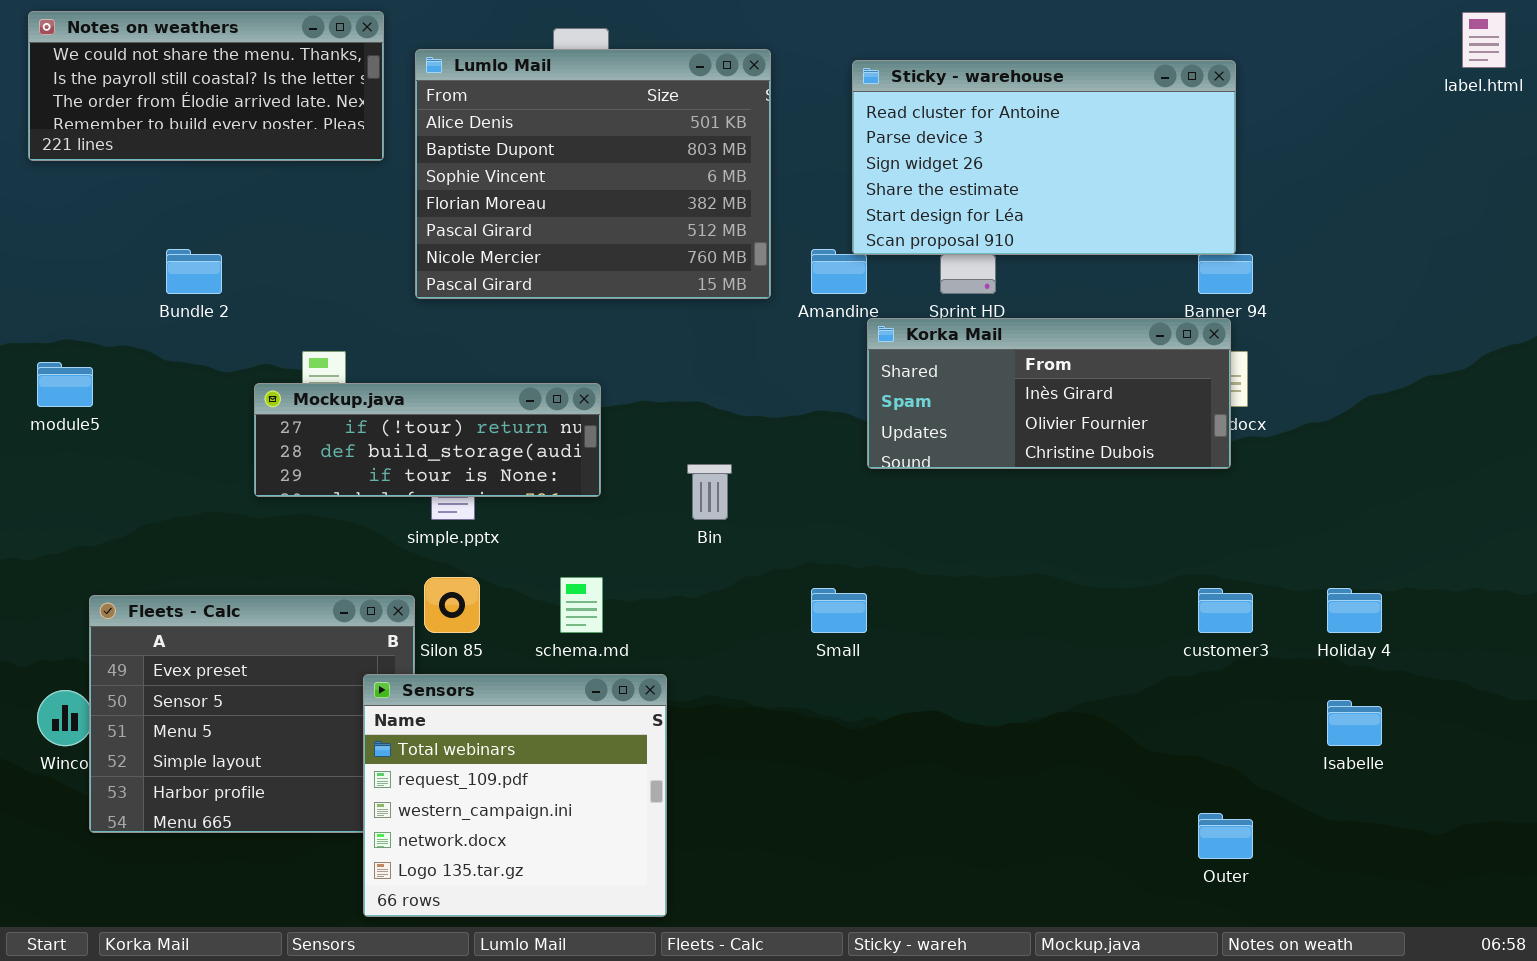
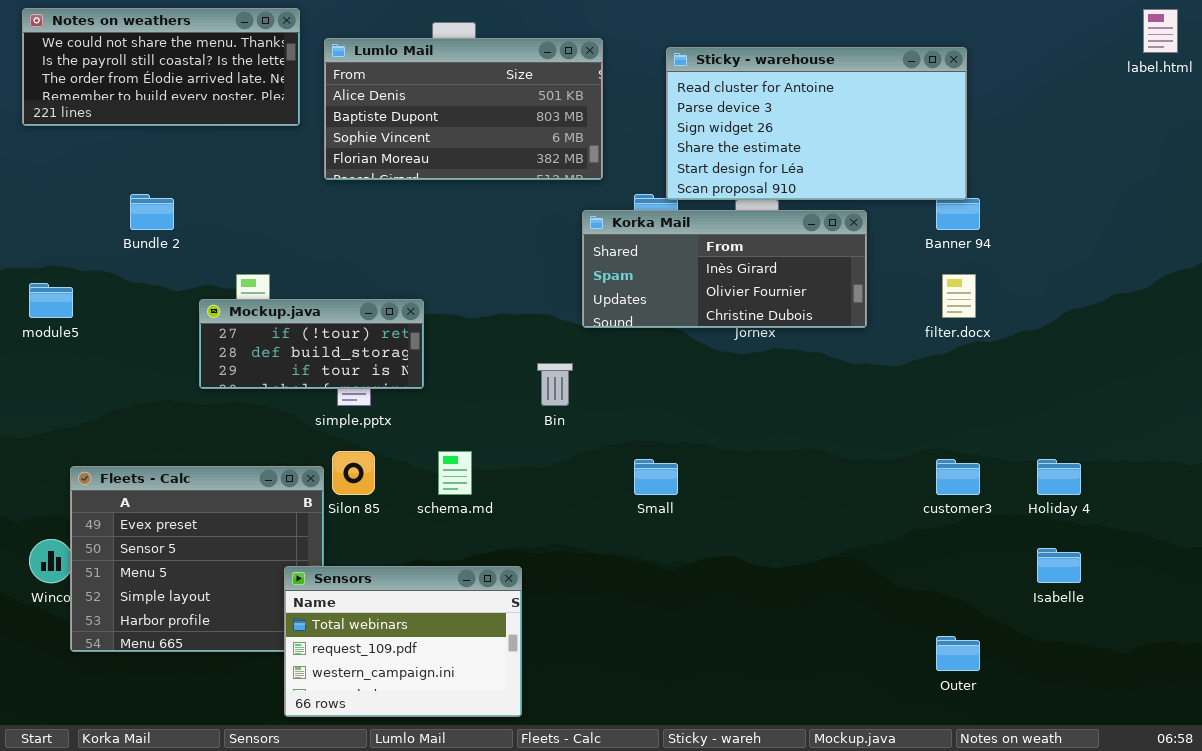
Lumlo Mail: [415,49,771,299] -> [324,38,603,180], resized
Korka Mail: [867,318,1231,469] -> [582,210,867,328], moved
Mockup.java: [254,383,601,497] -> [199,299,424,389], resized
Sensors: [363,674,667,917] -> [284,566,522,717], resized

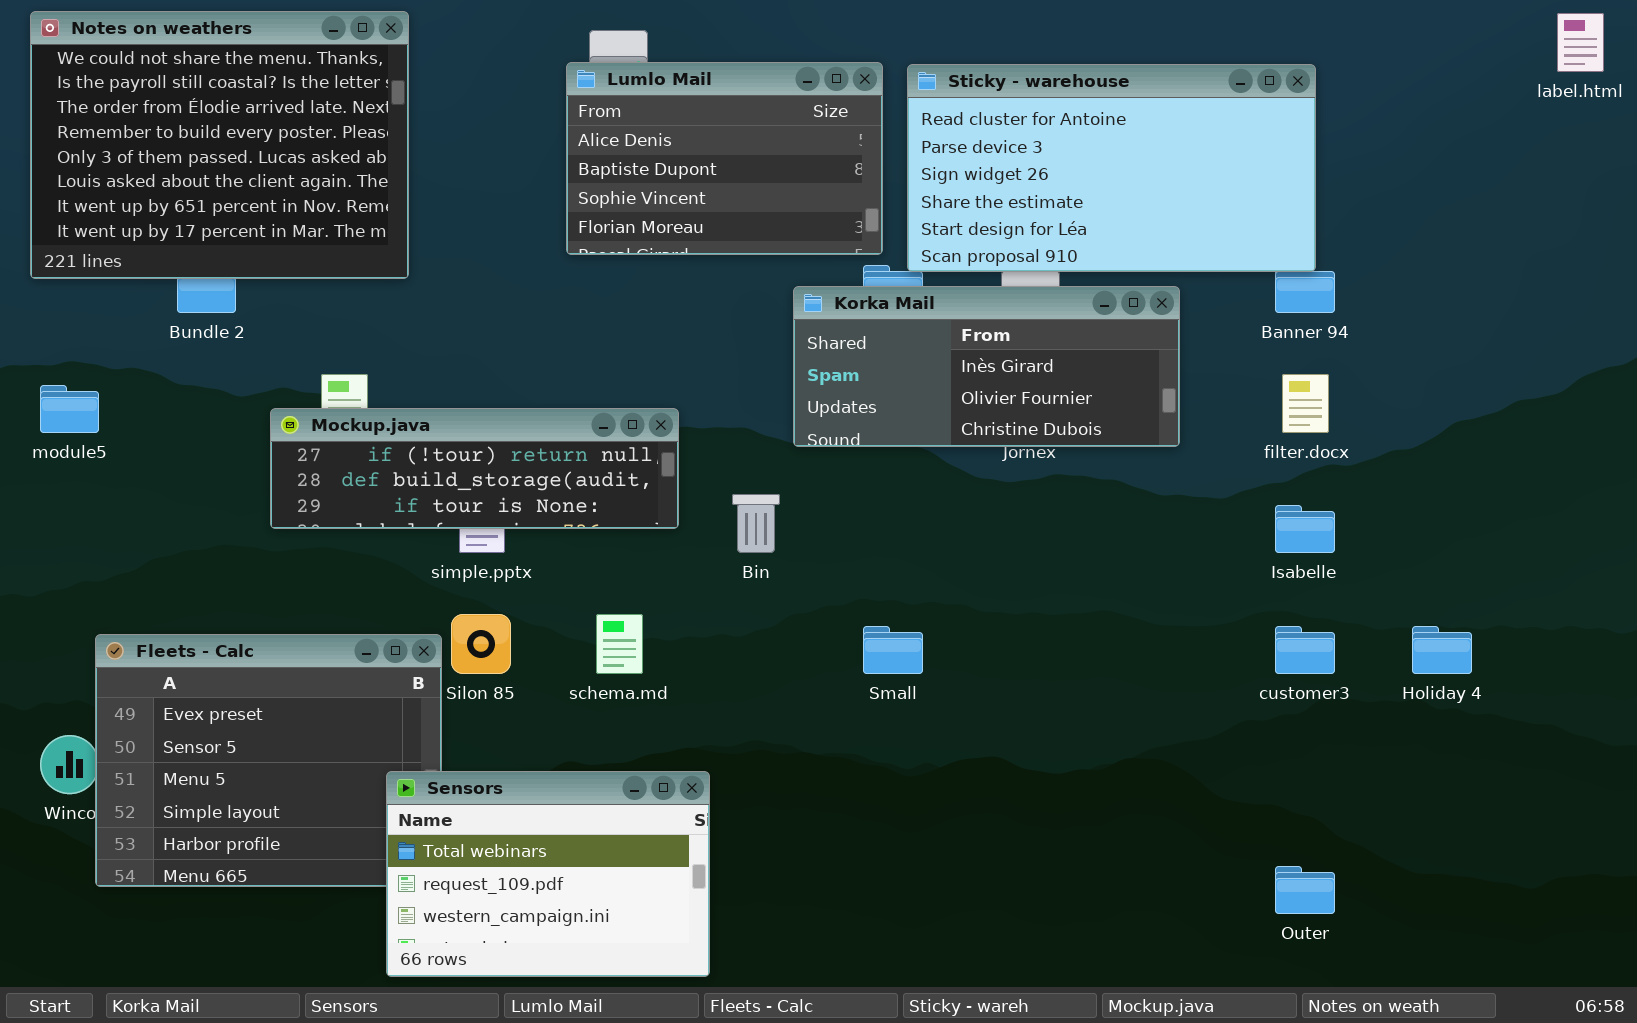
Notes on weathers: [22,8,300,126] -> [30,11,409,279], resized
Lumlo Mail: [324,38,603,180] -> [566,62,883,255], moved, resized
Mockup.java: [199,299,424,389] -> [270,408,679,529], resized
Isabelle: [1037,548,1081,583] -> [1275,505,1335,553], moved

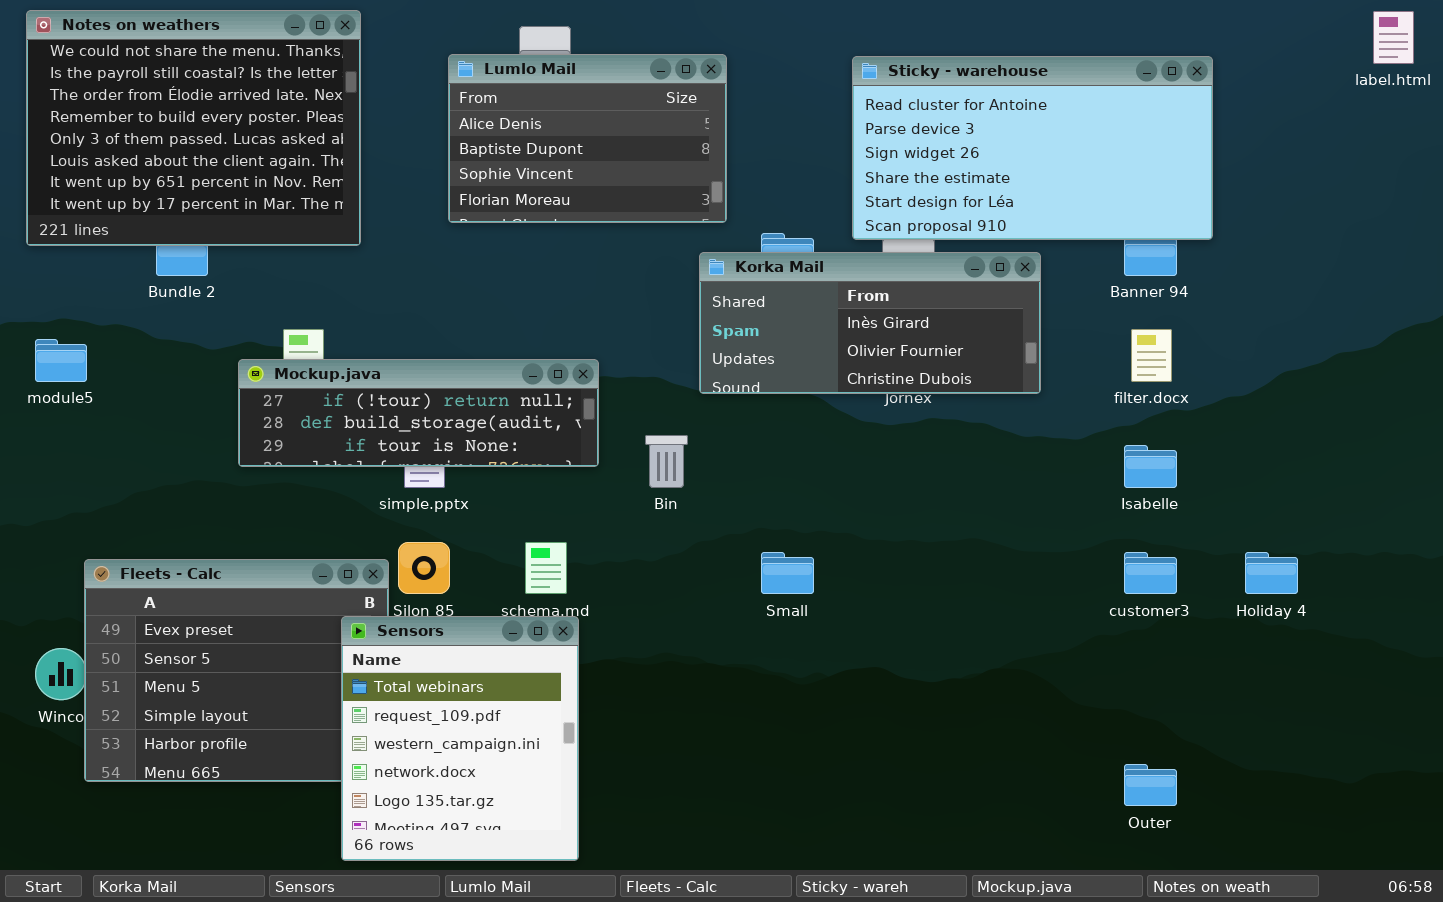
Lumlo Mail: [566,62,883,255] -> [448,54,727,223], moved
Sticky - warehouse: [907,64,1316,272] -> [852,56,1213,240], moved
Sensors: [386,771,710,977] -> [341,616,579,861], resized

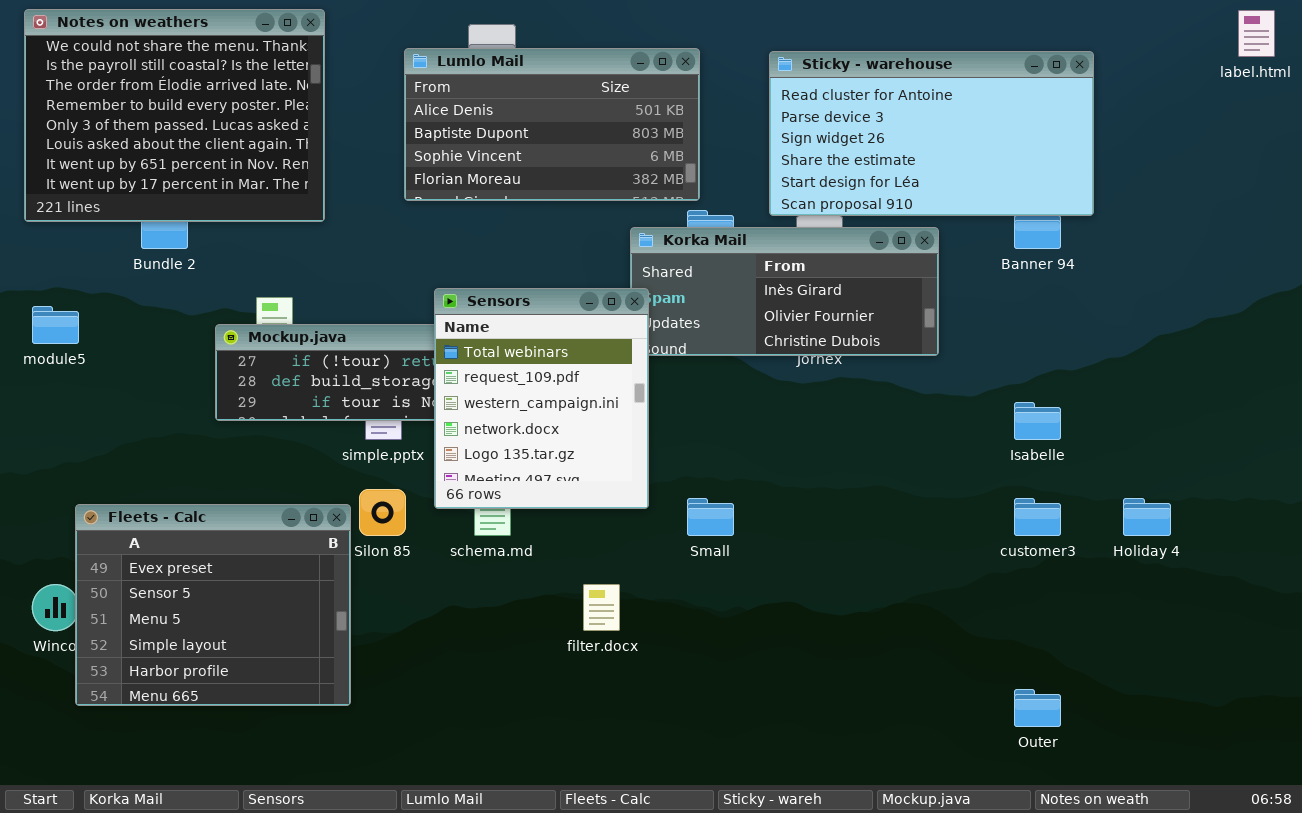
Lumlo Mail: [448,54,727,223] -> [404,48,700,201], resized
filter.docx: [1131,329,1172,382] -> [583,584,620,631], moved
Sensors: [341,616,579,861] -> [434,288,649,509], moved

